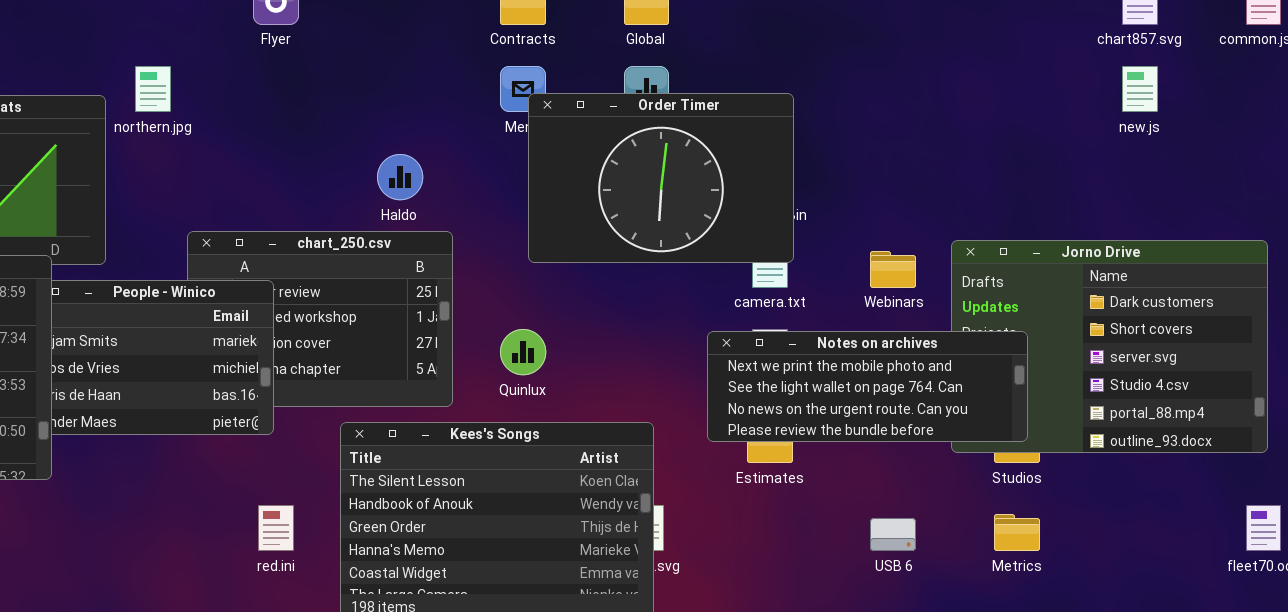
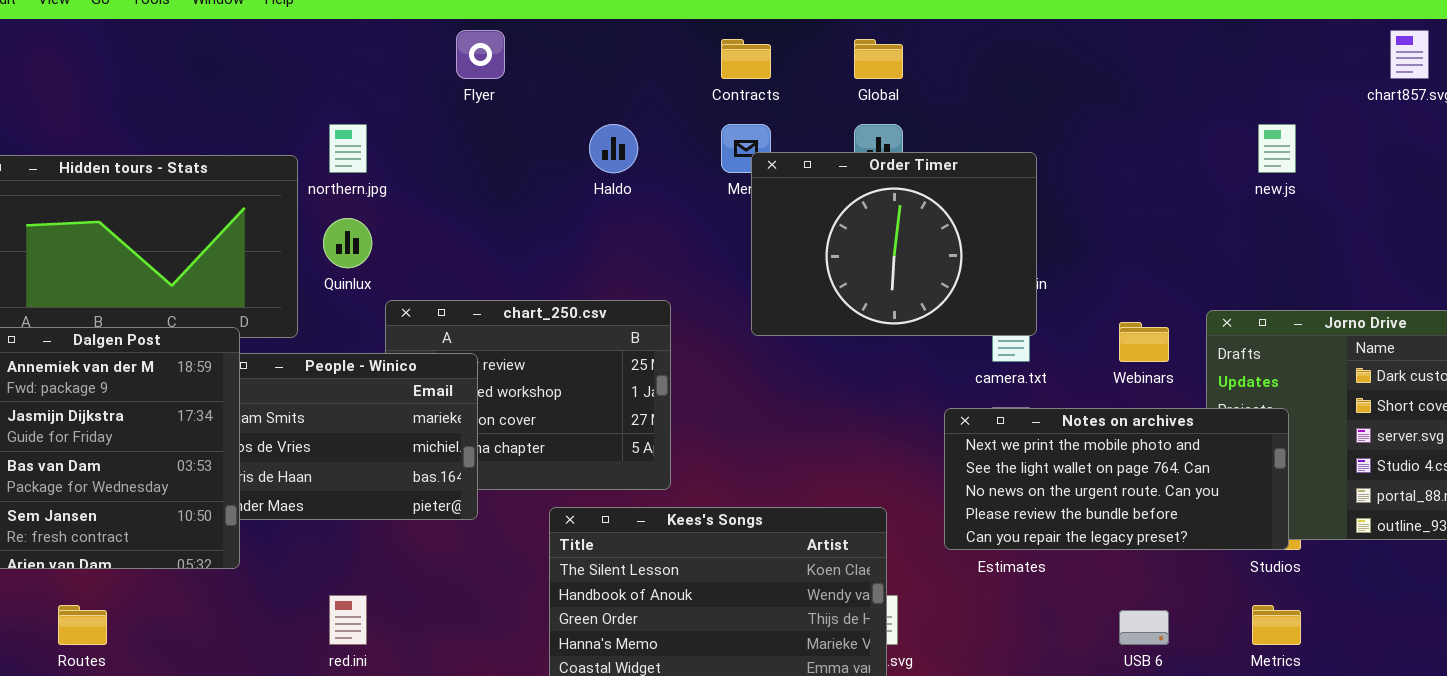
new.js: [1122,66,1158,112] -> [1258,124,1296,173], moved
Haldo: [377,154,423,200] -> [589,124,638,173], moved
Quinlux: [500,329,546,375] -> [323,218,372,268], moved
Notes on archives: [707,331,1028,442] -> [944,408,1289,550], resized
red.ini: [258,505,294,551] -> [329,595,367,645], moved

